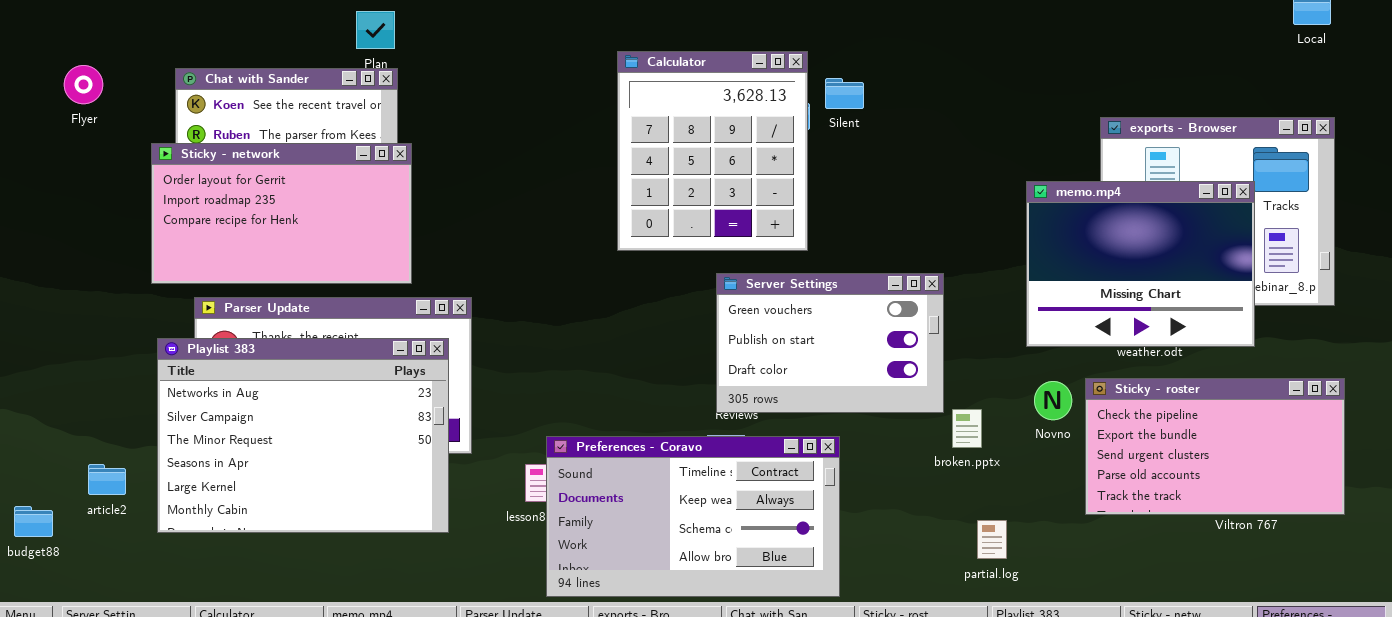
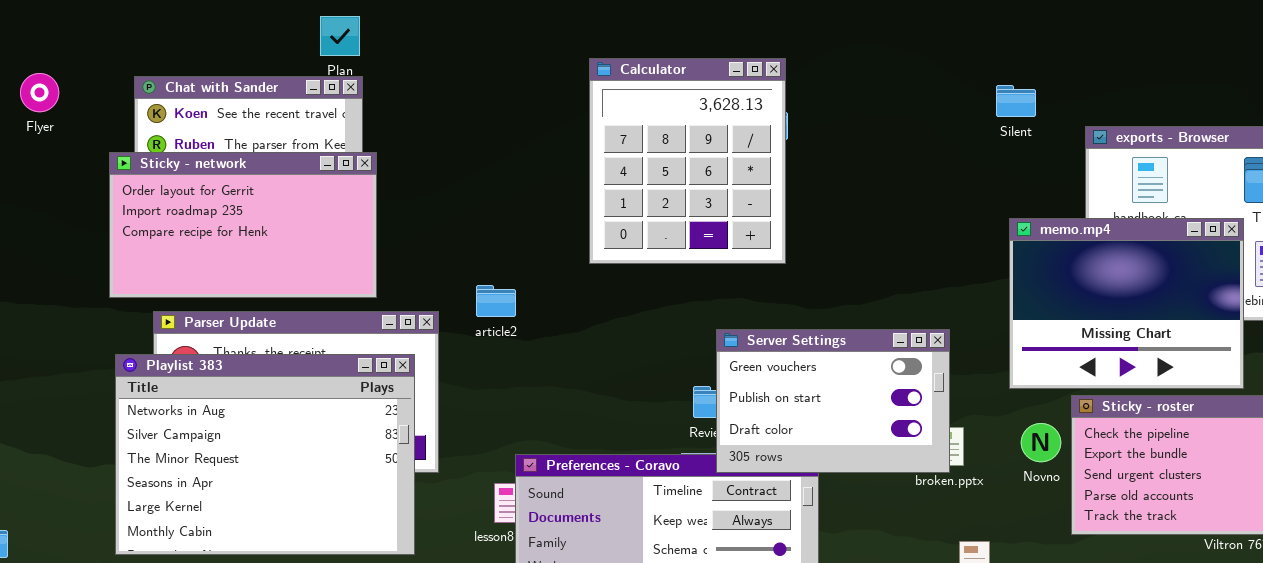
Silent: [825,78,864,109] -> [996,85,1036,117], moved
memo.mp4: [1026,181,1255,347] -> [1009,218,1244,389], moved
Server Settings: [716,273,944,413] -> [716,329,950,473], moved
Novno: [1034,381,1072,420] -> [1021,423,1061,462], moved
article2: [88,464,126,495] -> [476,285,516,317], moved

